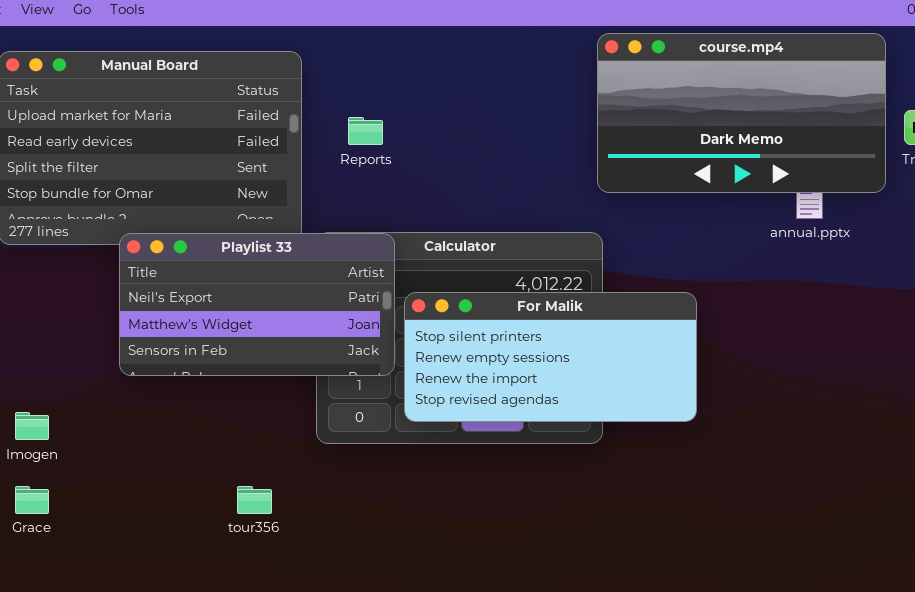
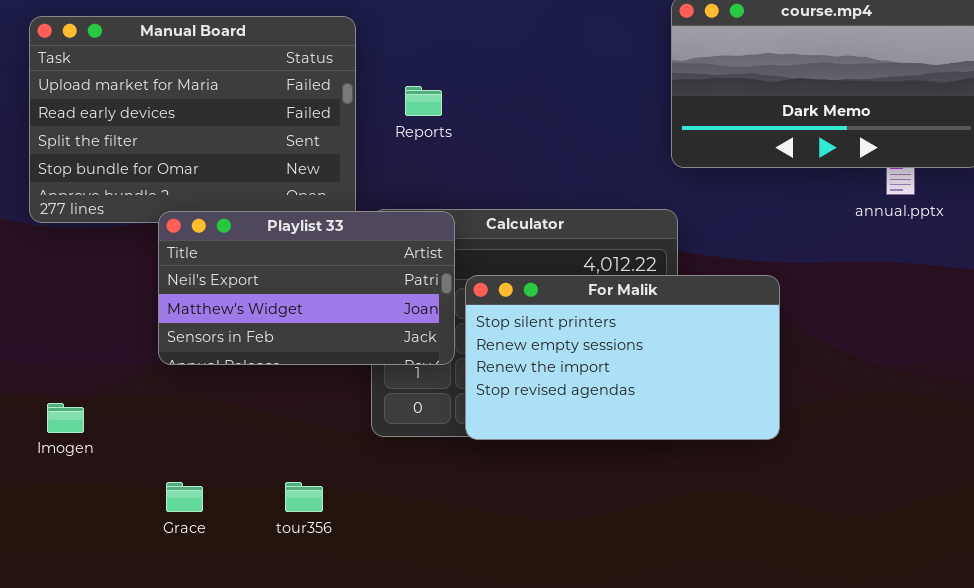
For Malik: [404,292,697,422] -> [465,275,780,440], resized
Grace: [15,486,49,514] -> [166,482,203,512], moved

